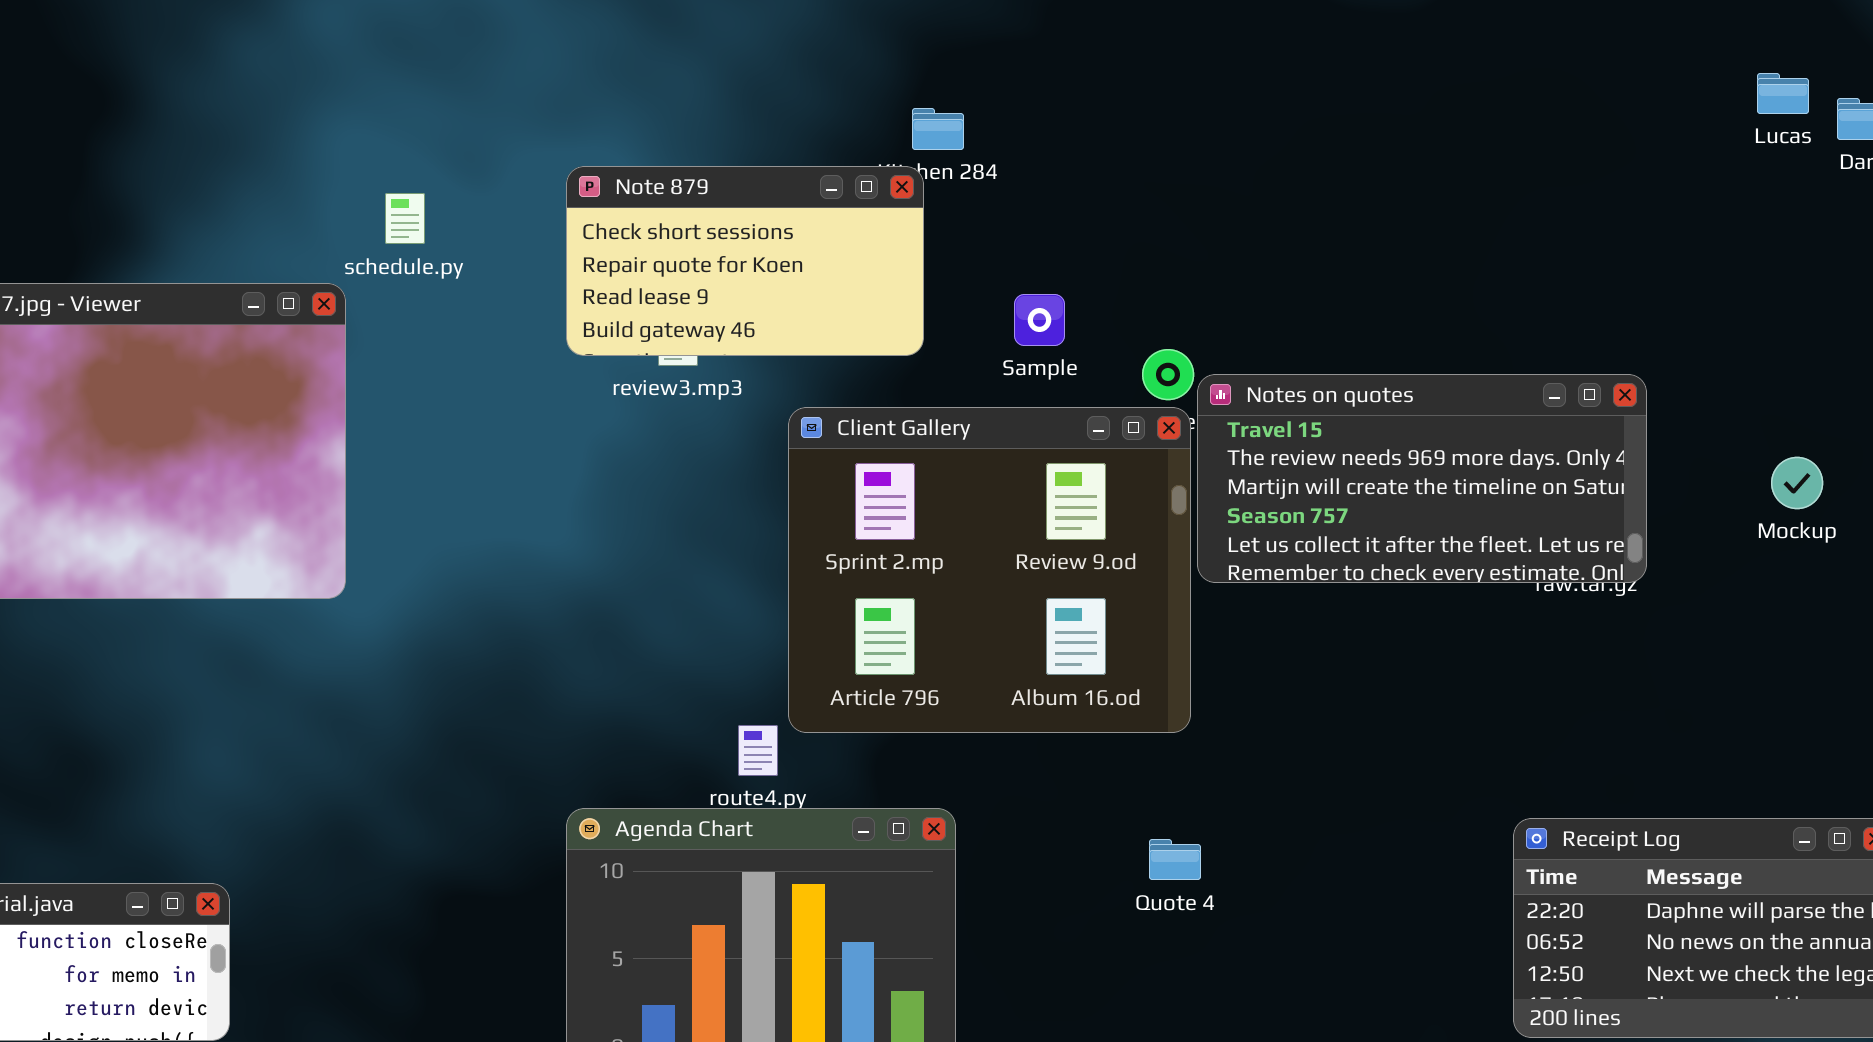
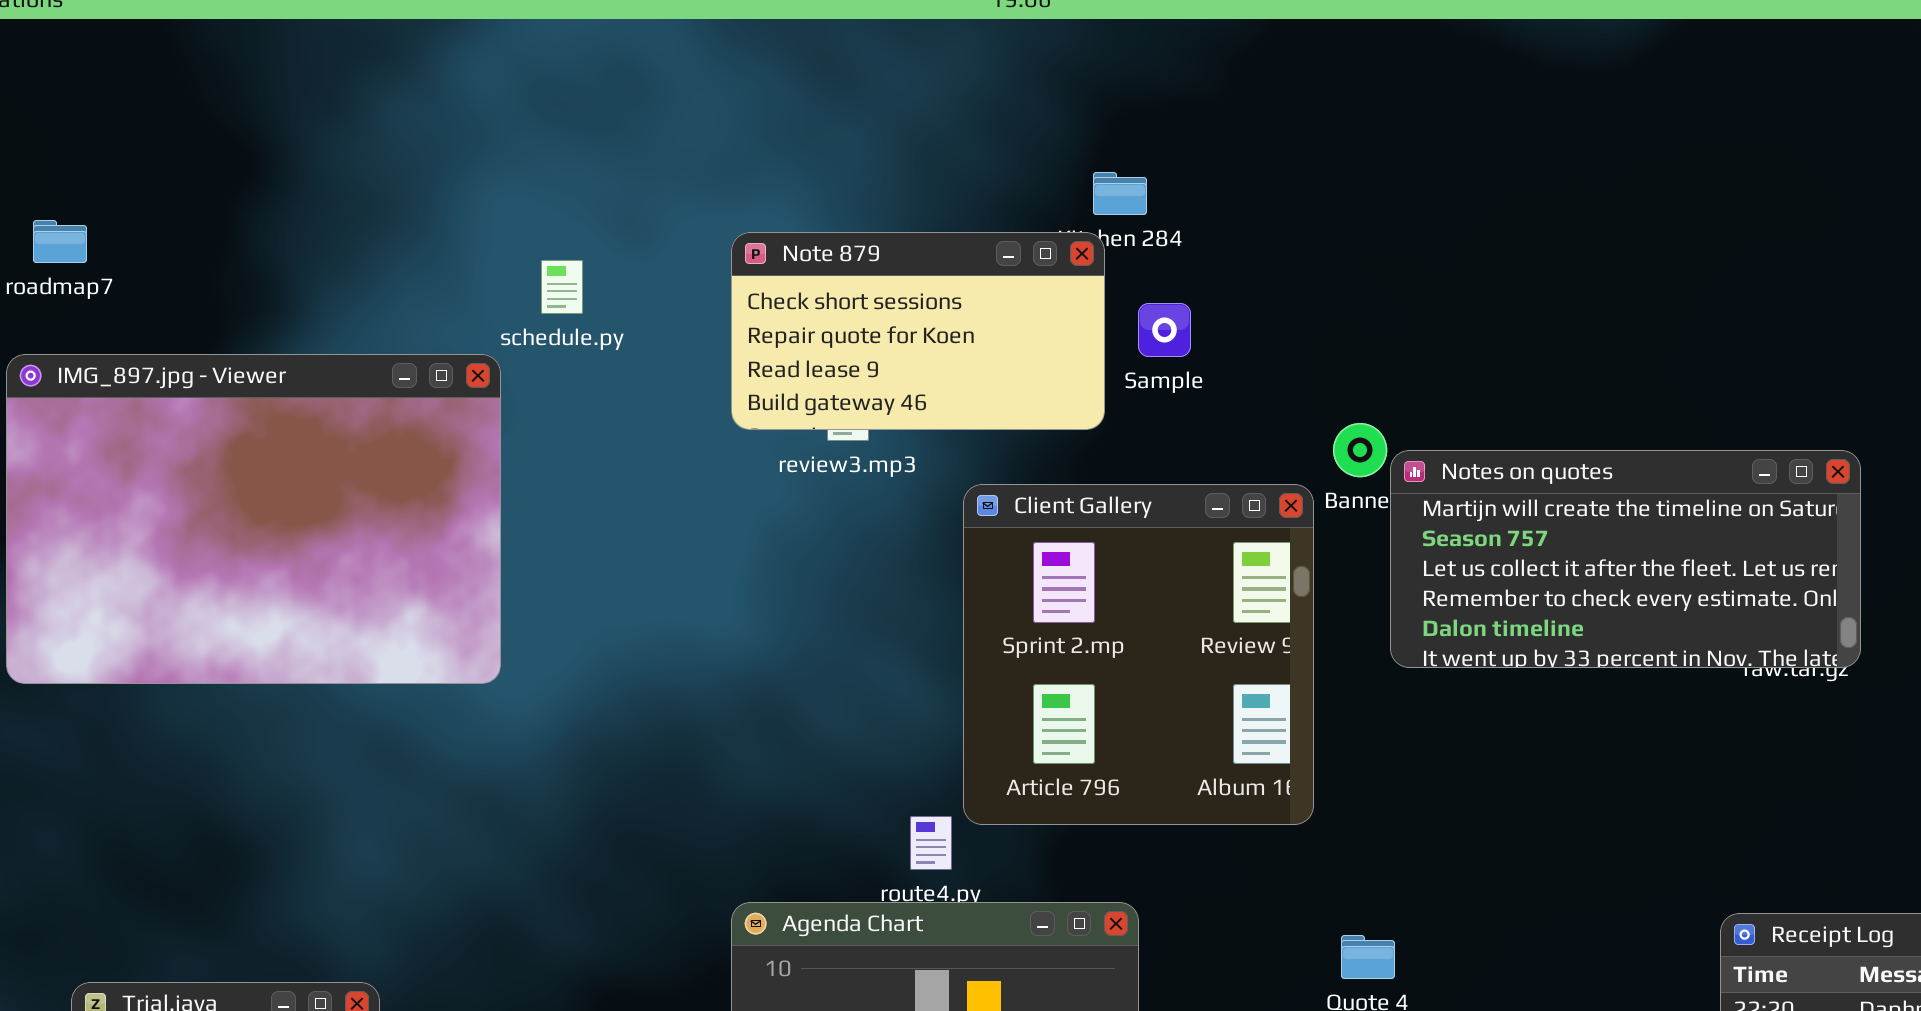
Sample: [1014,294,1065,346] -> [1138,303,1191,357], moved
Notes on quotes: [1197,374,1647,583] -> [1390,450,1861,668], scrolled down 2 rows
Client Gallery: [788,407,1191,733] -> [963,484,1314,825], resized

